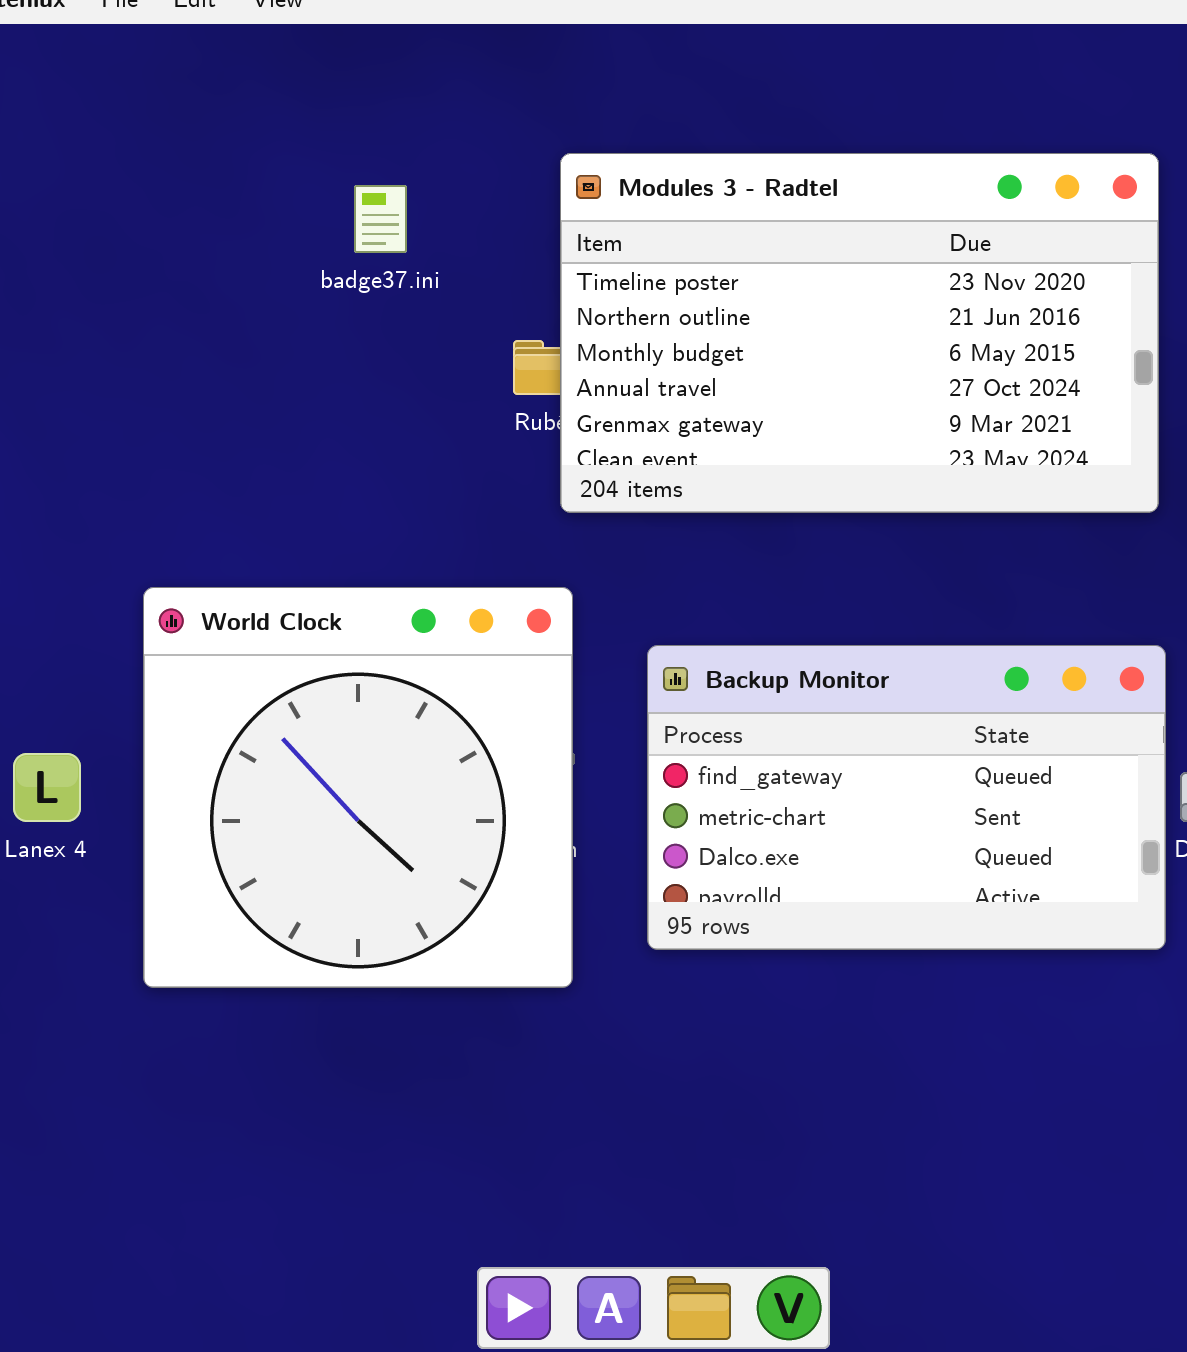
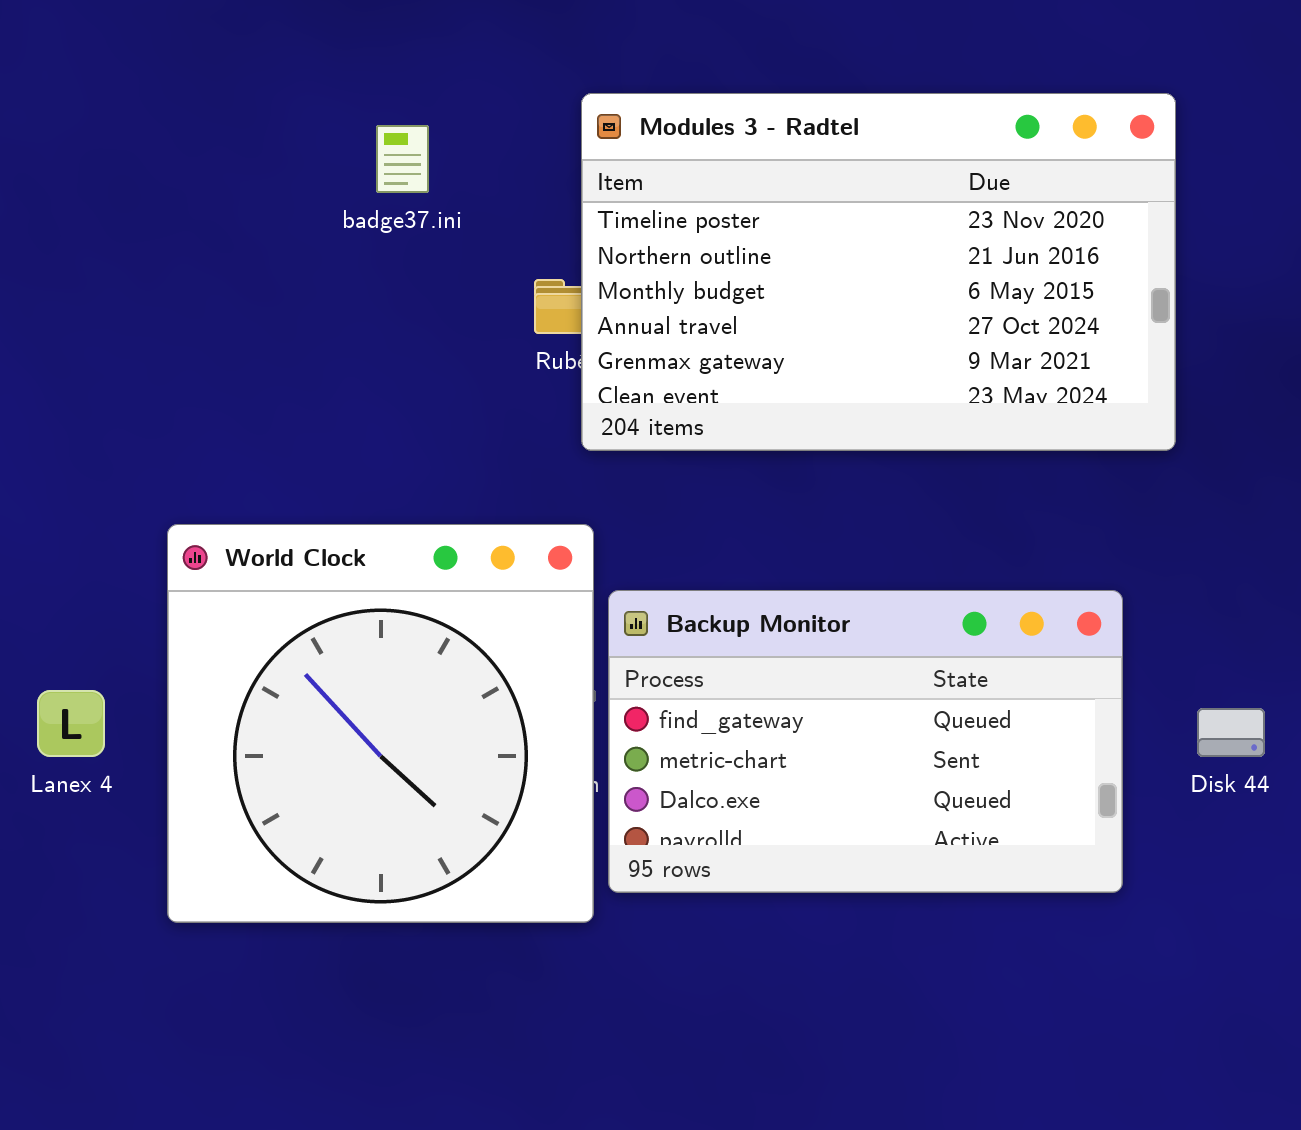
Backup Monitor: [647,645,1166,950] -> [608,590,1123,893], moved

